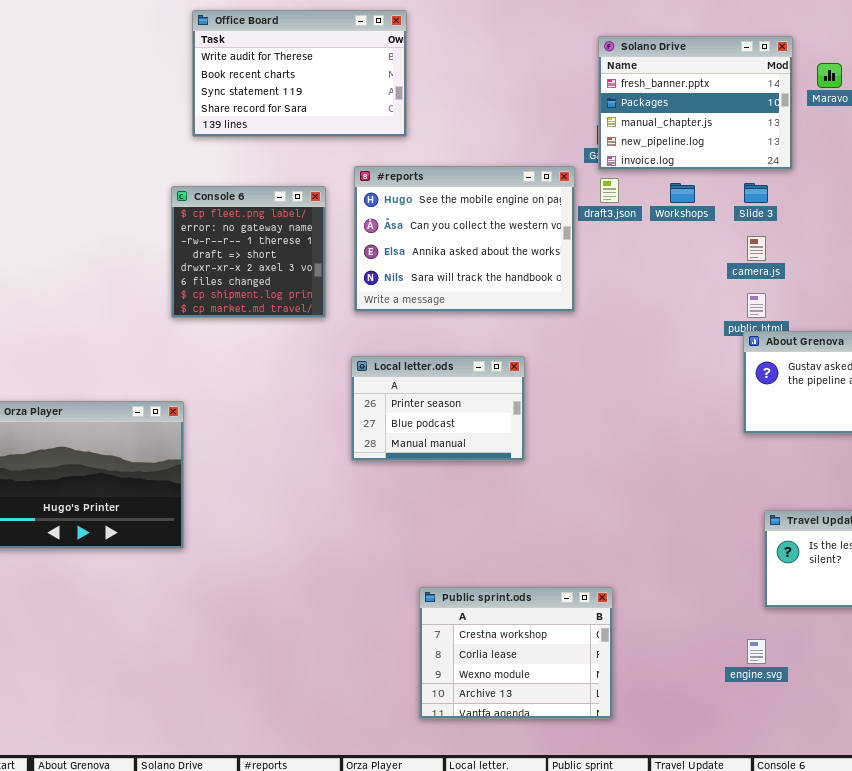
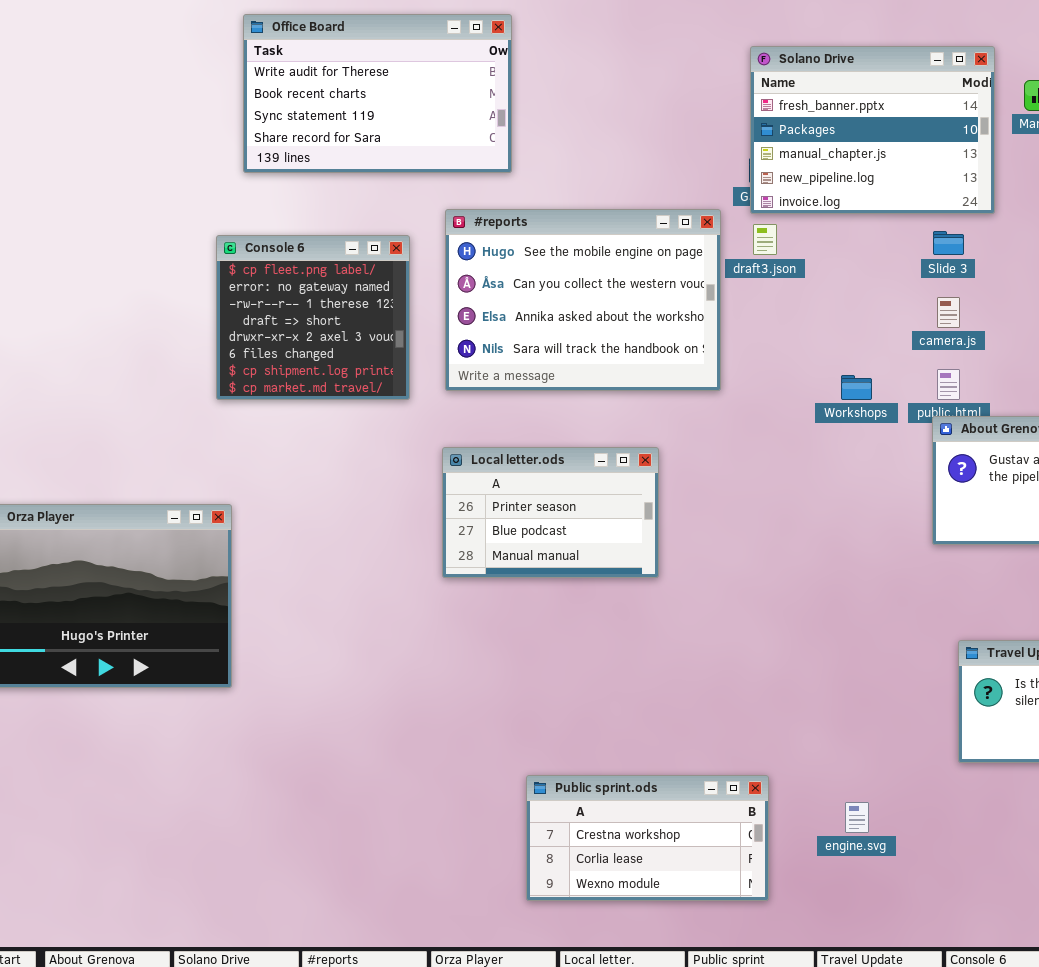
Workshops: [670,183,695,203] -> [841,375,872,400], moved
Public sprint.ods: [419,587,613,719] -> [526,775,769,901], resized
engine.svg: [747,639,766,664] -> [845,802,869,833], moved

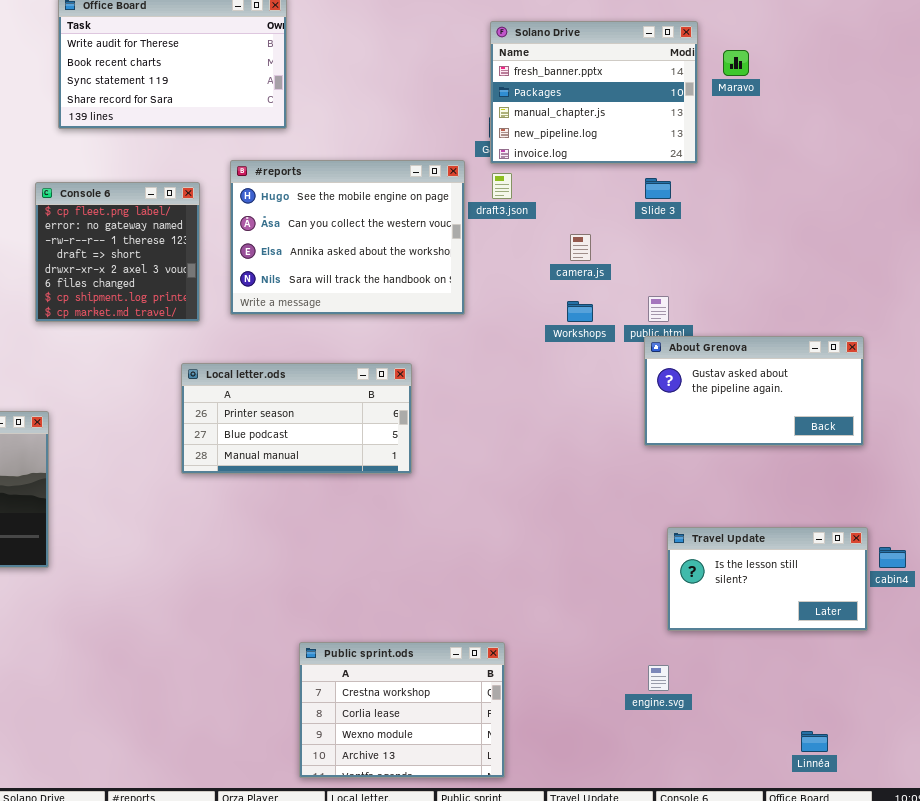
camera.js: [937,297,960,328] -> [570,234,591,261], moved
Local letter.ods: [442,447,659,578] -> [181,363,412,474], resized
Public sprint.ods: [526,775,769,901] -> [299,642,505,778], resized
engine.svg: [845,802,869,833] -> [648,665,669,691], moved

